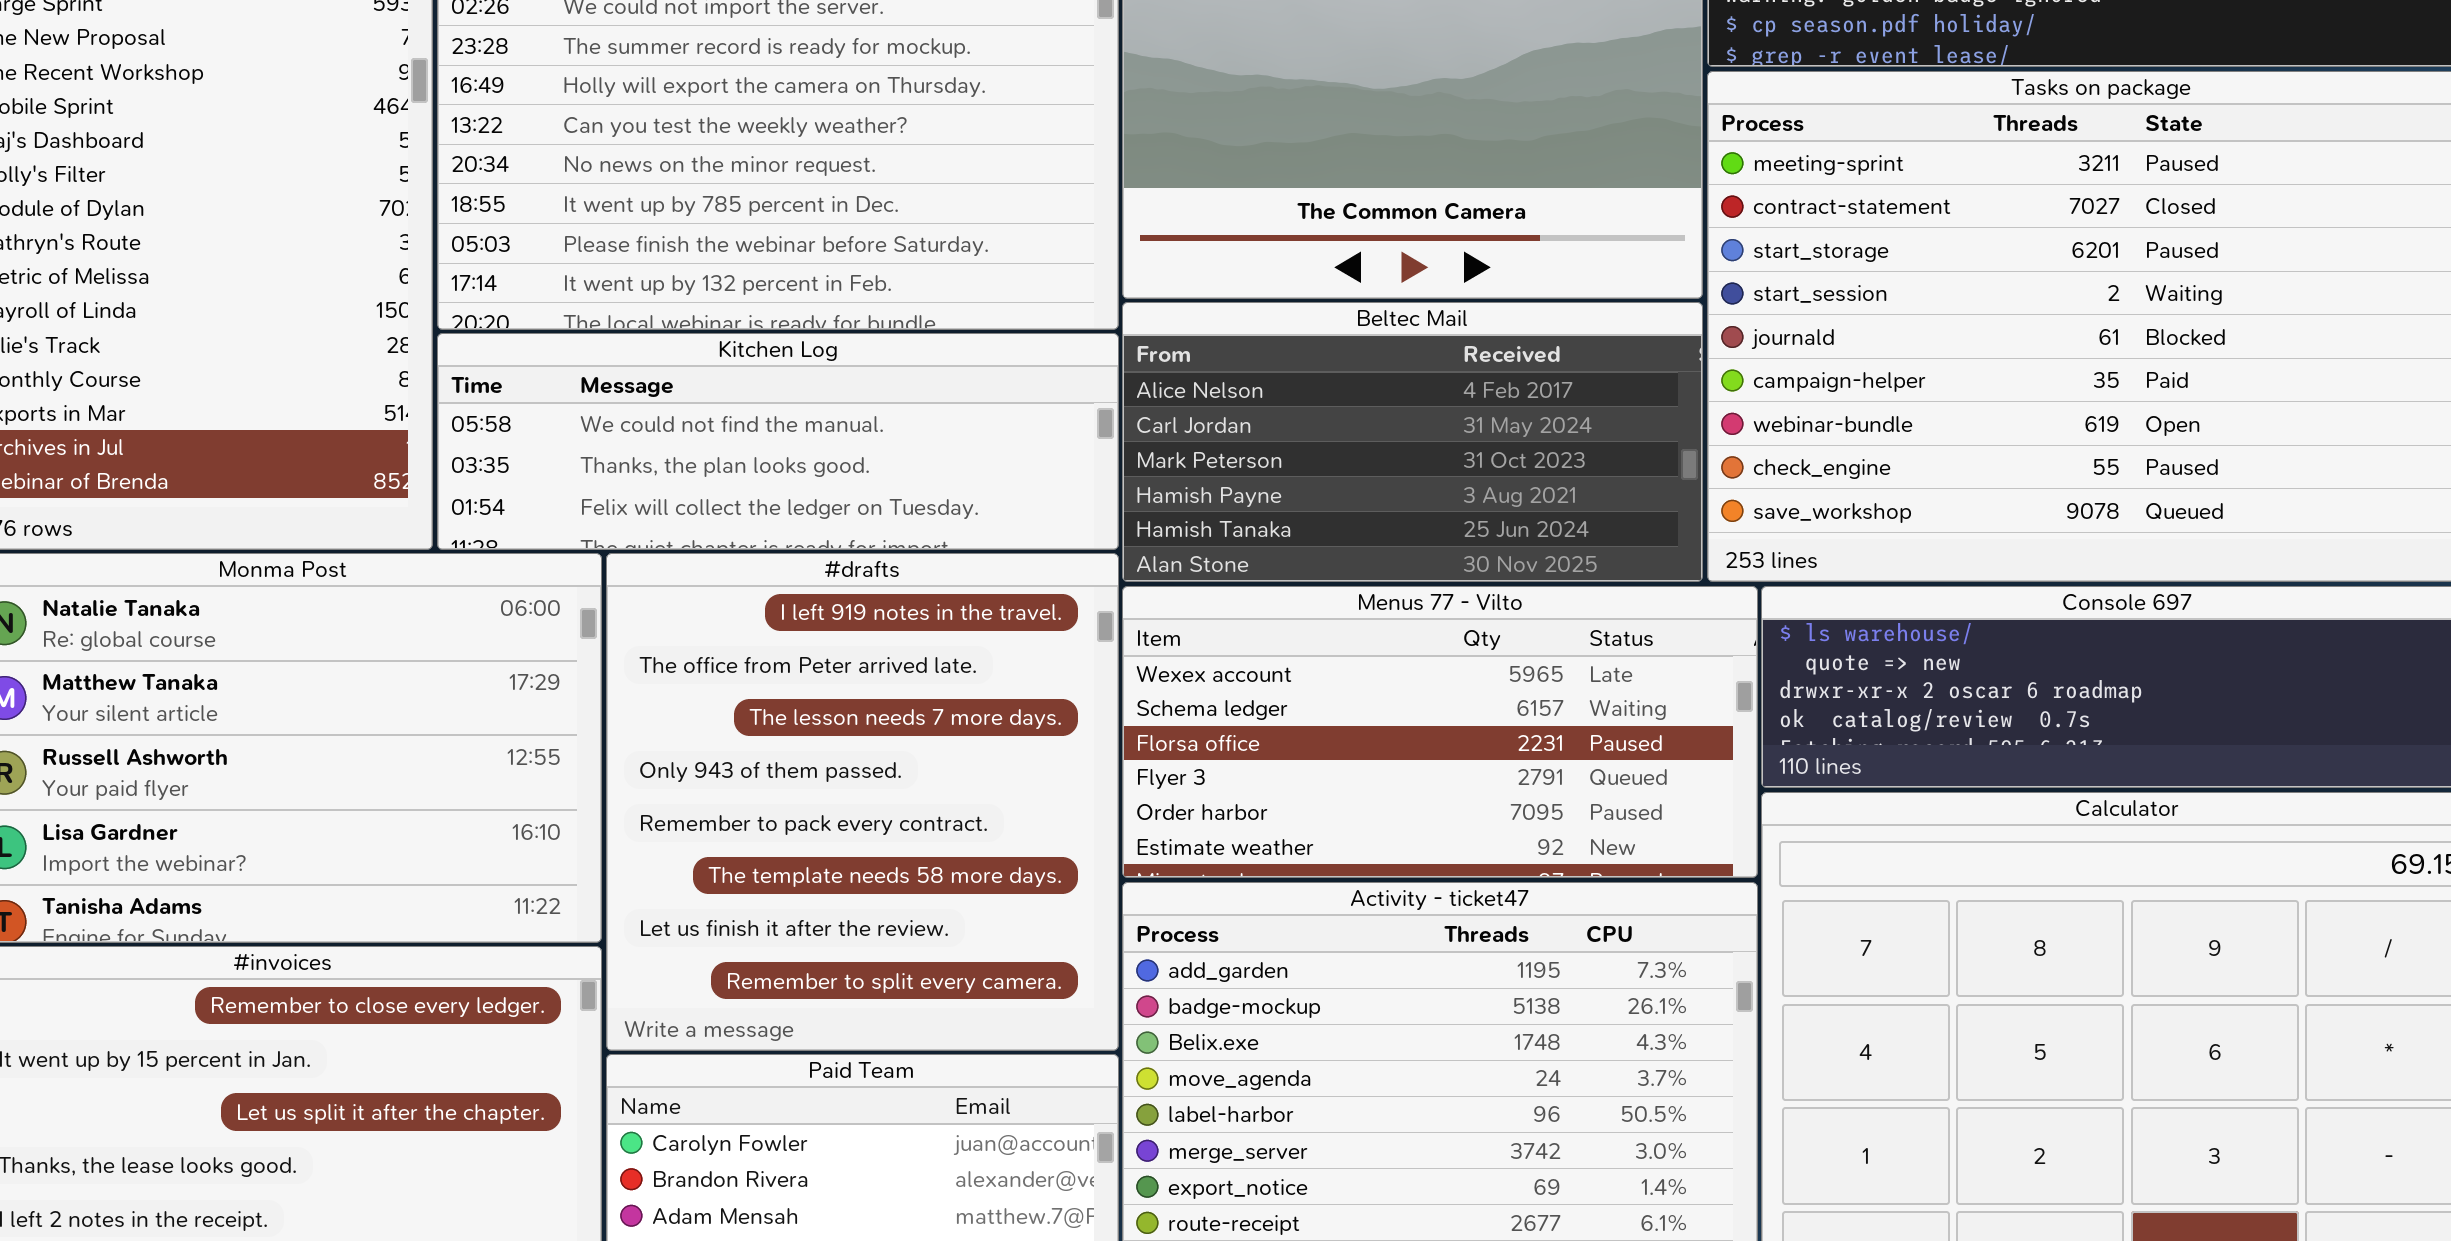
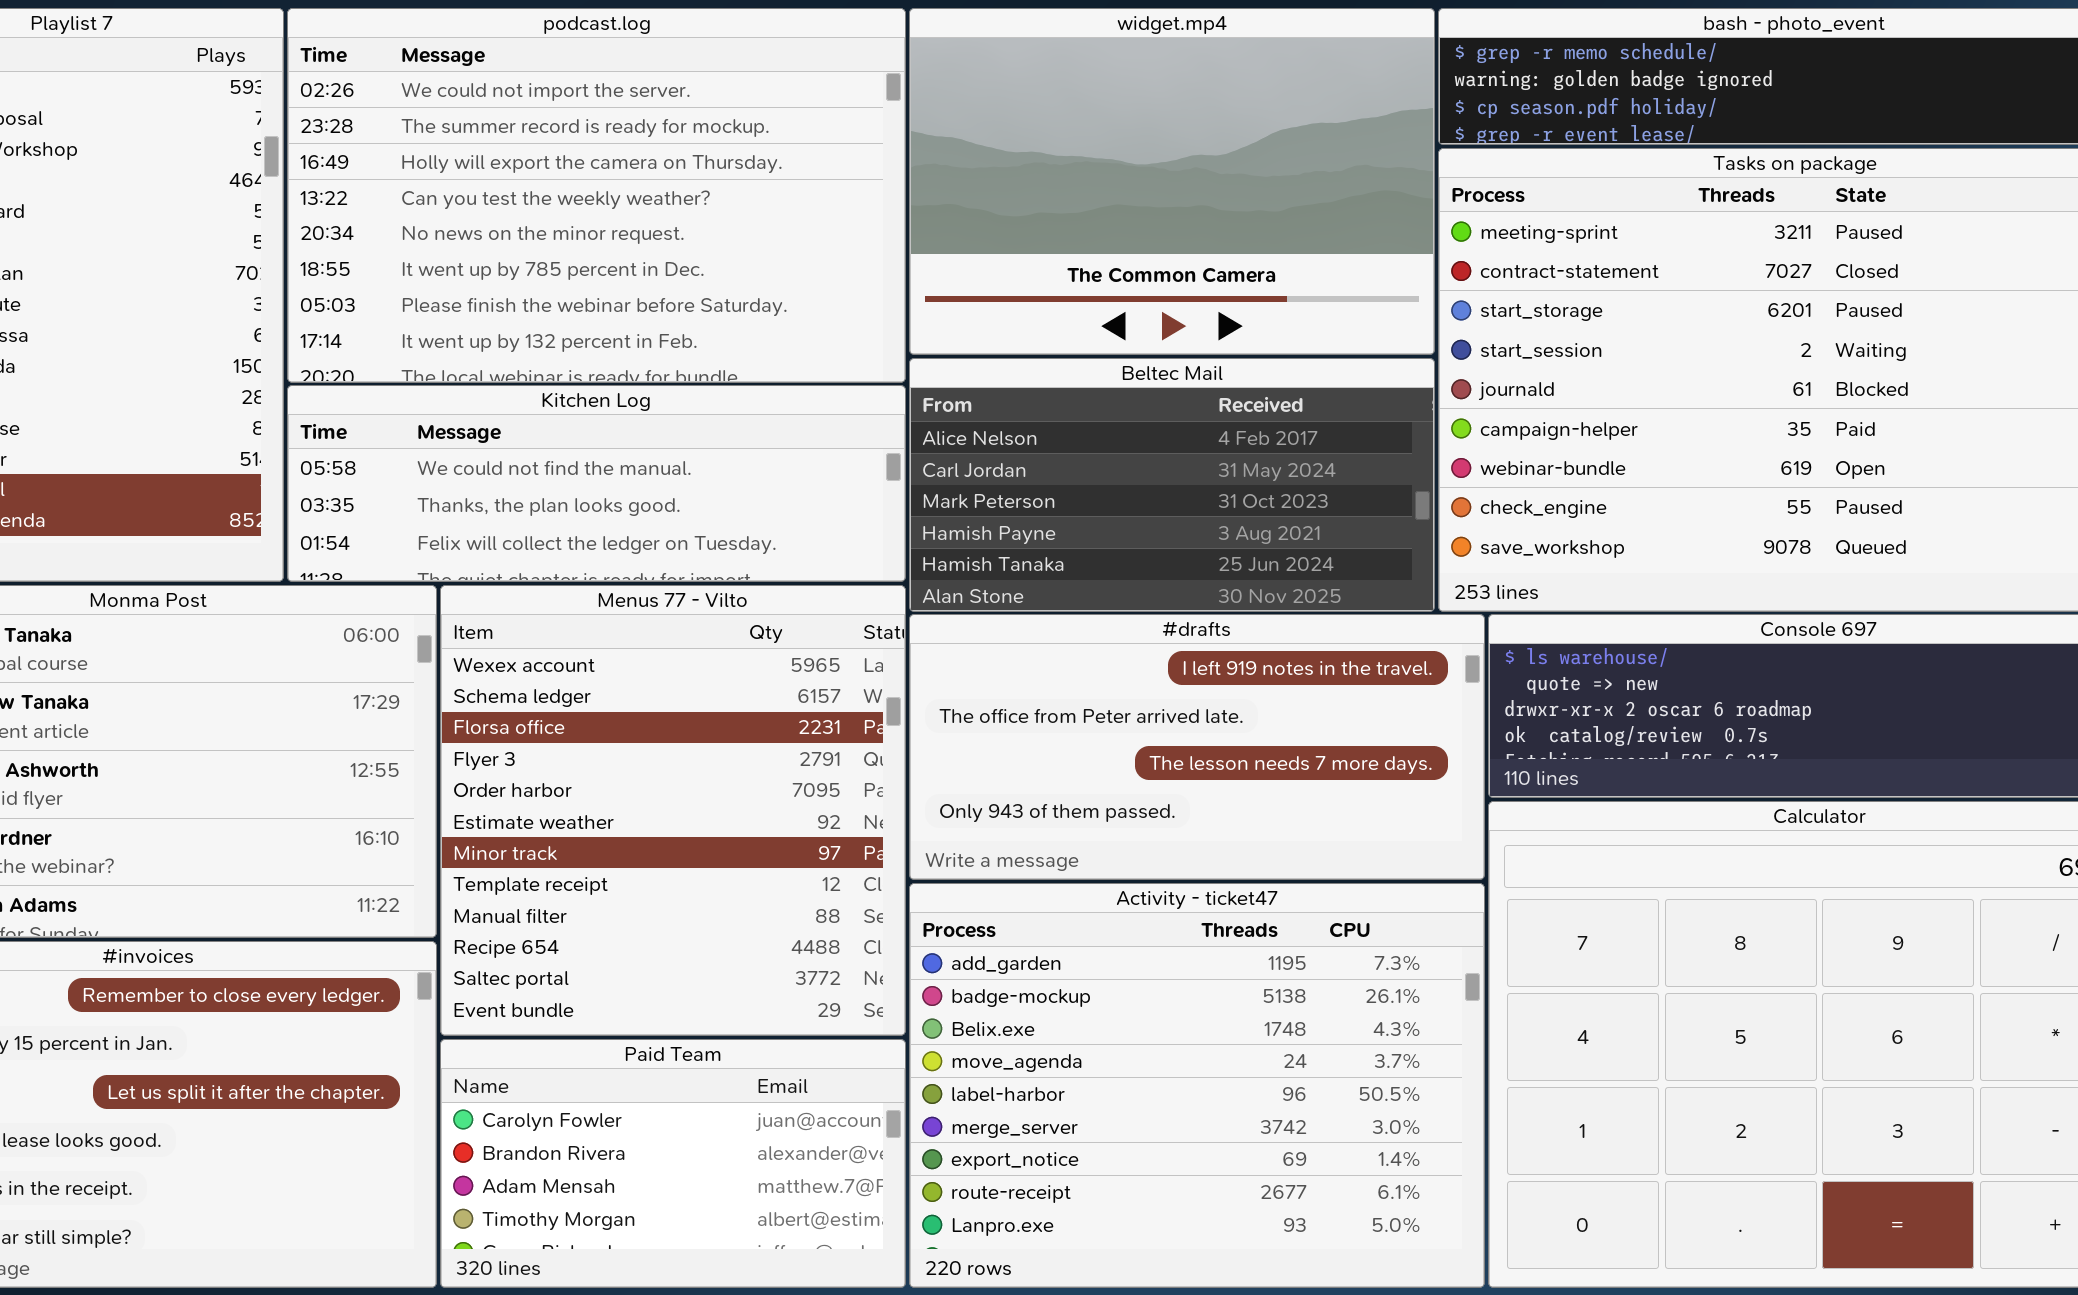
#drafts: [606,553,1119,1051] -> [909,614,1485,880], moved, resized
Menus 77 - Vilto: [1122,586,1758,878] -> [440,585,906,1036], moved, resized

